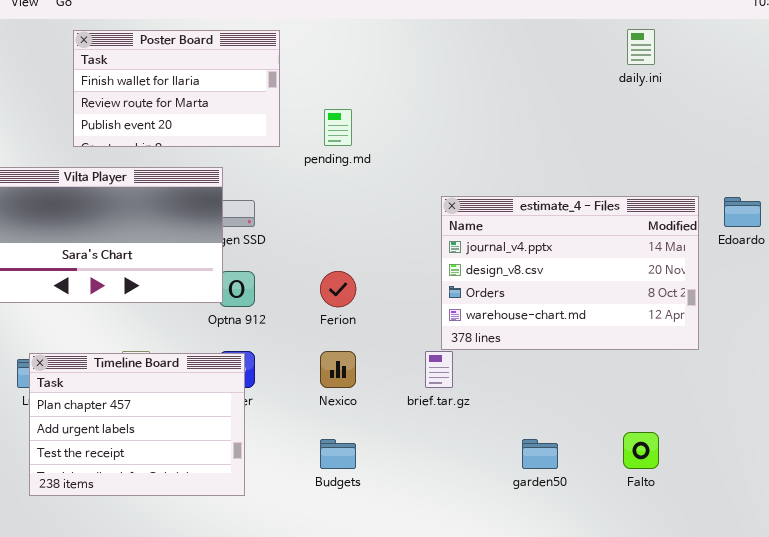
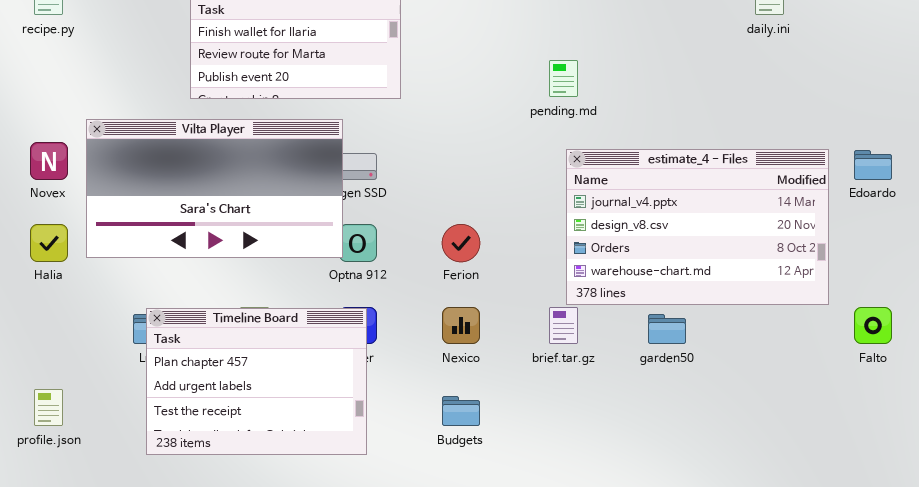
pending.md: [324,109,352,146] -> [549,60,578,97], moved
Falto: [623,432,659,469] -> [854,307,892,344], moved
garden50: [522,439,558,469] -> [648,314,686,344], moved

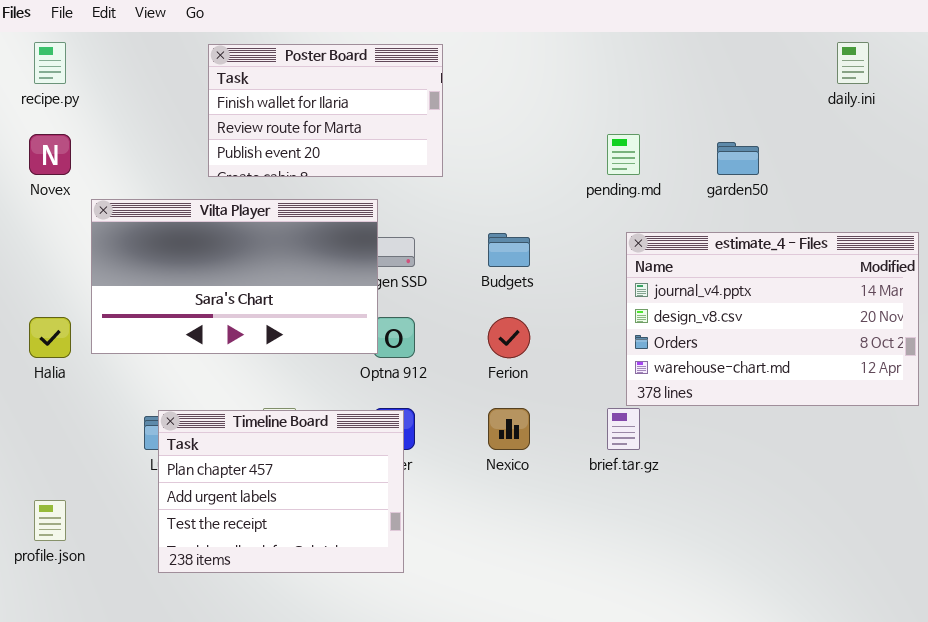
Novex: [30,142,68,180] -> [29,134,71,175], moved
garden50: [648,314,686,344] -> [717,142,759,175], moved
Budgets: [442,396,480,426] -> [488,233,530,267], moved

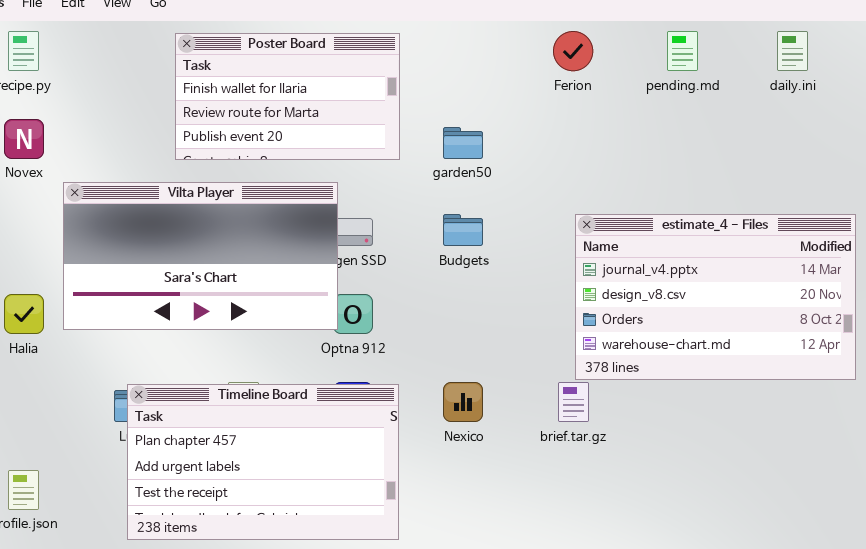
pending.md: [607,134,640,175] -> [667,31,698,71], moved
garden50: [717,142,759,175] -> [443,127,483,159], moved
Ferion: [488,317,530,358] -> [553,31,593,71], moved
Timeline Board: [158,410,404,573] -> [127,384,399,540], resized

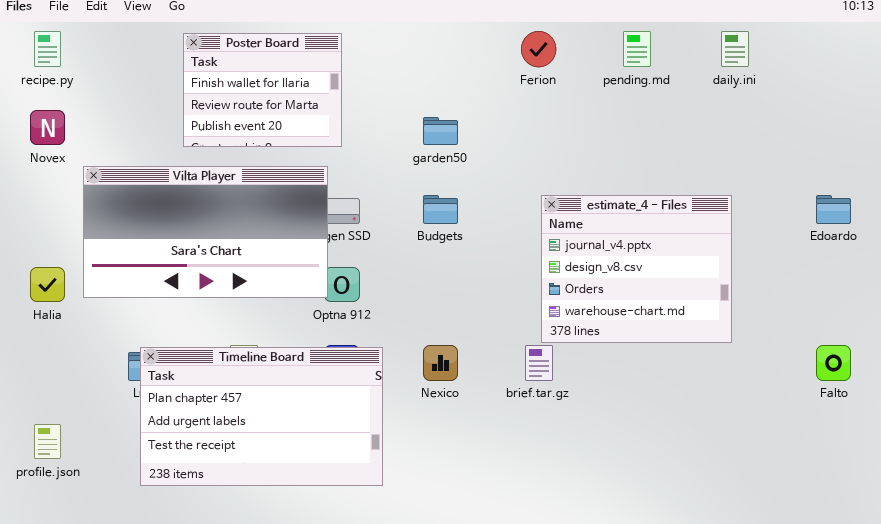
Poster Board: [175,33,400,160] -> [183,33,342,147], resized
estimate_4 - Files: [575,214,856,380] -> [541,195,732,343], resized

